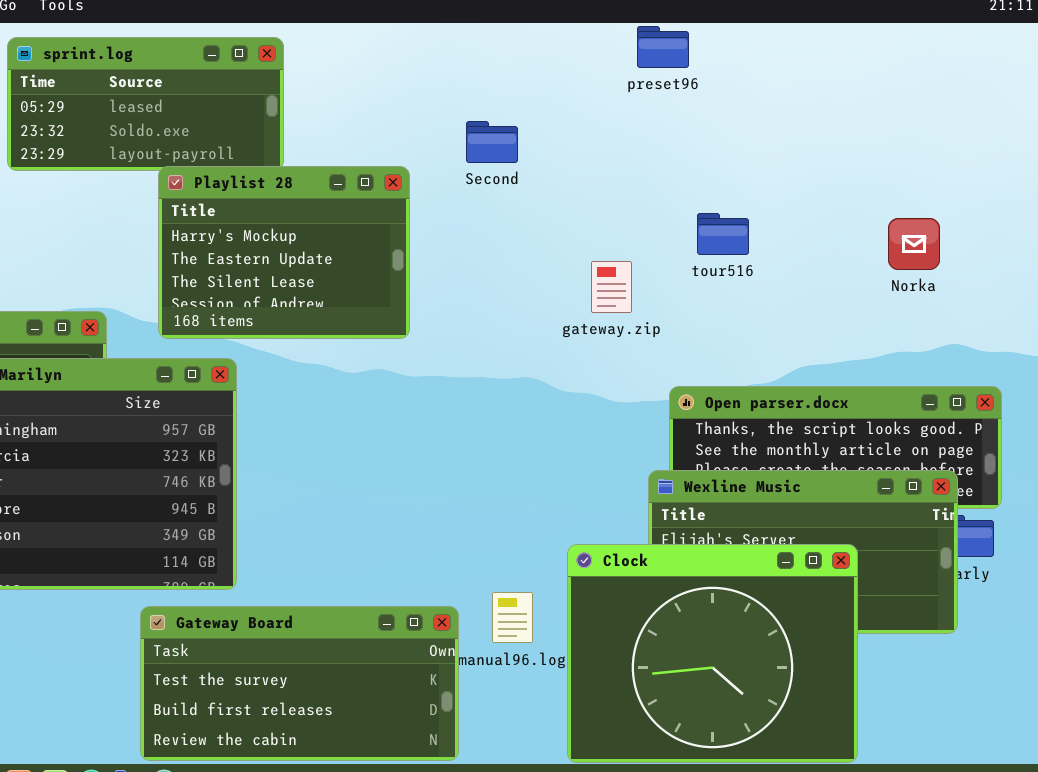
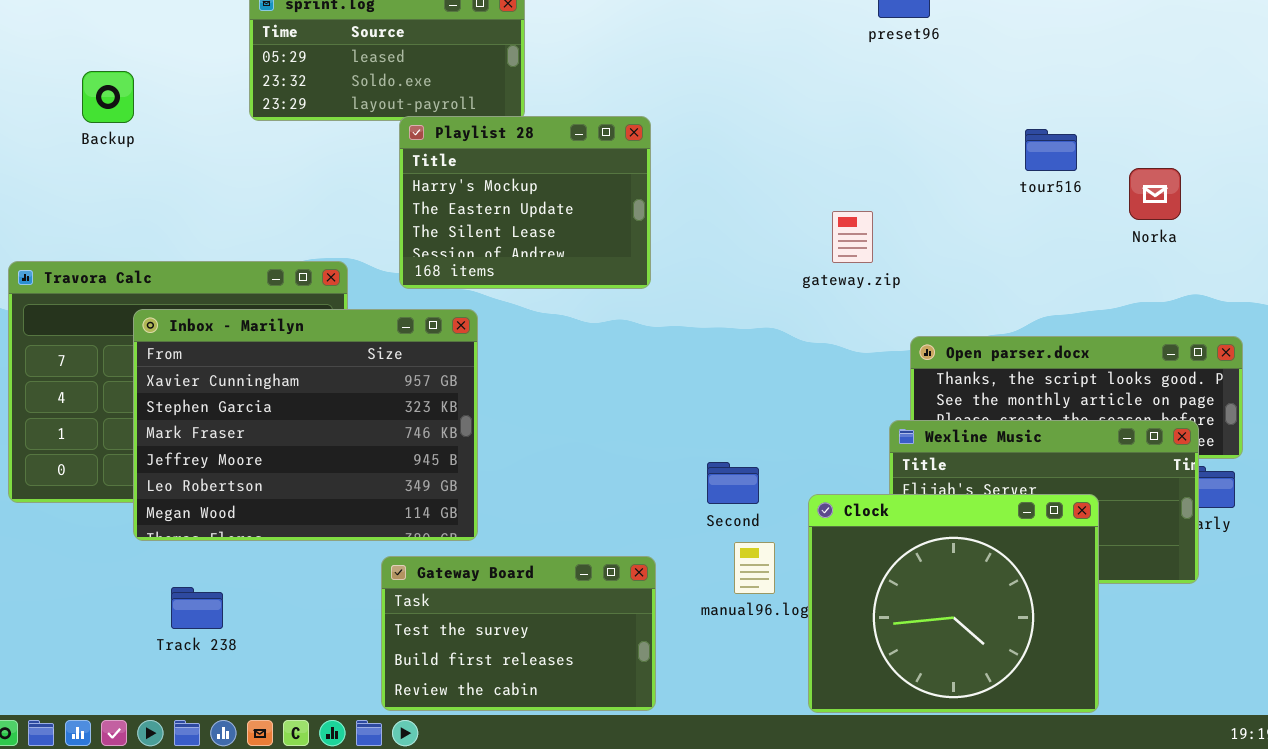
Second: [466,121,518,163] -> [707,462,759,504], moved
tour516: [697,213,749,255] -> [1025,129,1077,171], moved
Gateway Board: [140,606,459,761] -> [381,556,656,711], resized

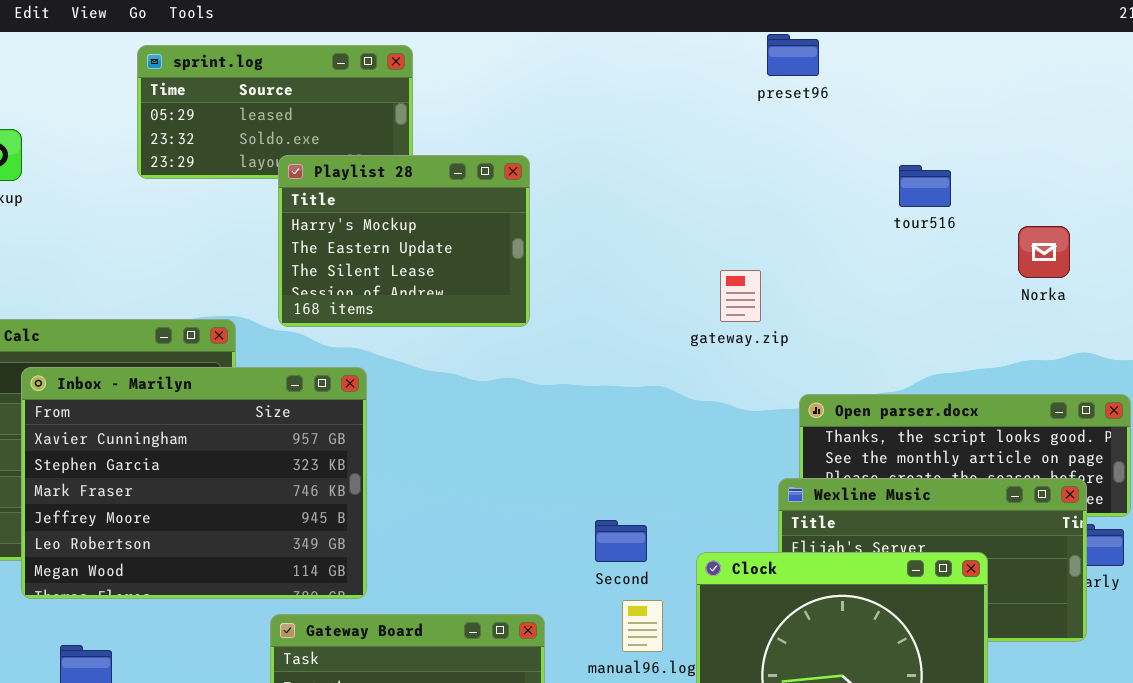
Playlist 28: [399,116,651,289] -> [278,155,530,327], moved
tour516: [1025,129,1077,171] -> [899,165,951,207], moved

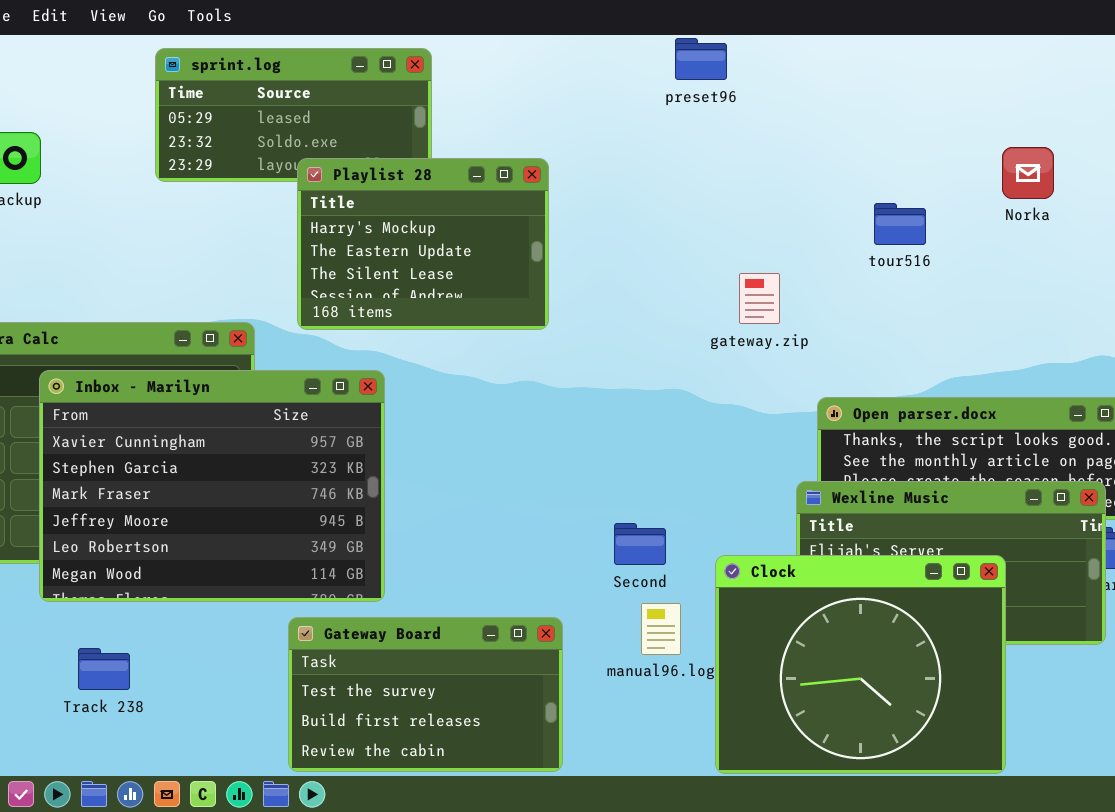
preset96: [767,34,819,76] -> [675,38,727,80], moved
tour516: [899,165,951,207] -> [874,203,926,245], moved
Norka: [1018,226,1070,278] -> [1002,147,1054,199], moved

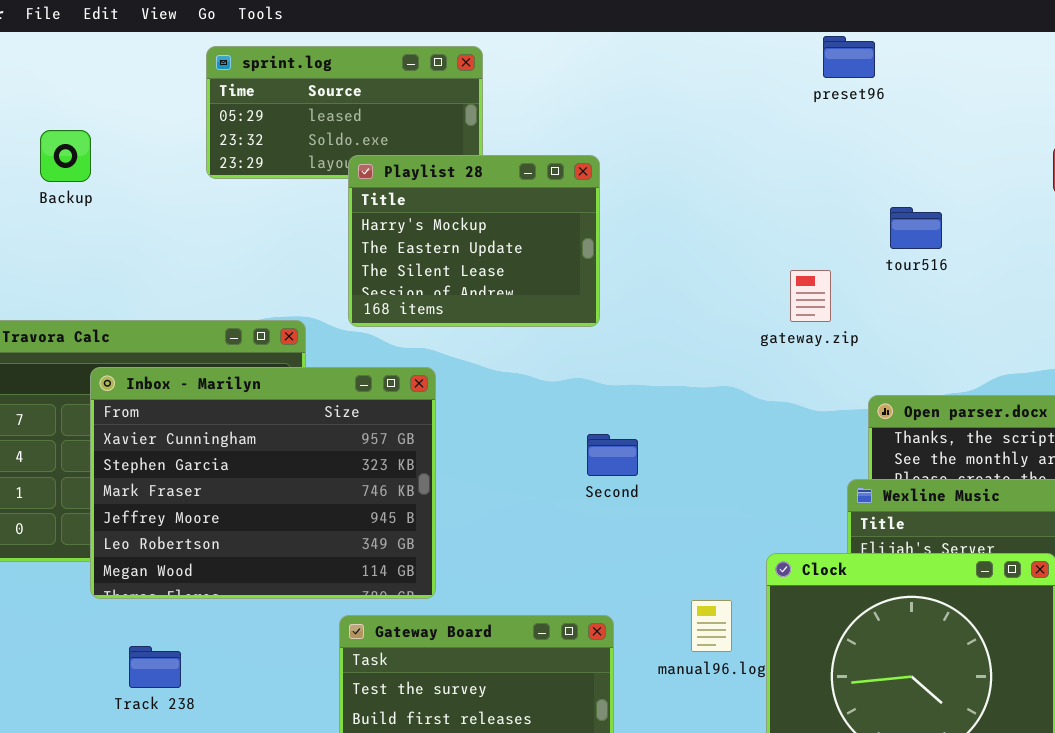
preset96: [675,38,727,80] -> [823,36,875,78], moved
tour516: [874,203,926,245] -> [890,207,942,249], moved
Second: [614,523,666,565] -> [587,434,638,476], moved

